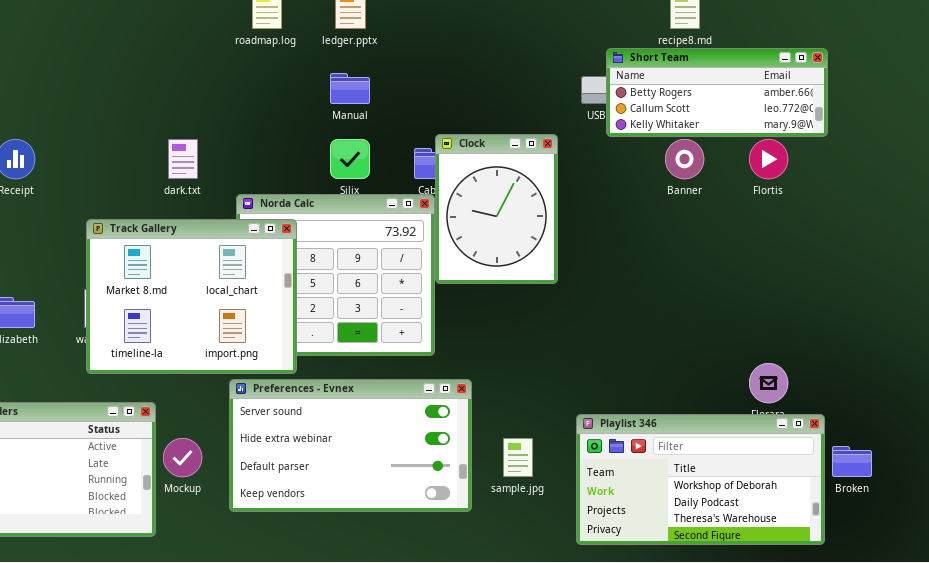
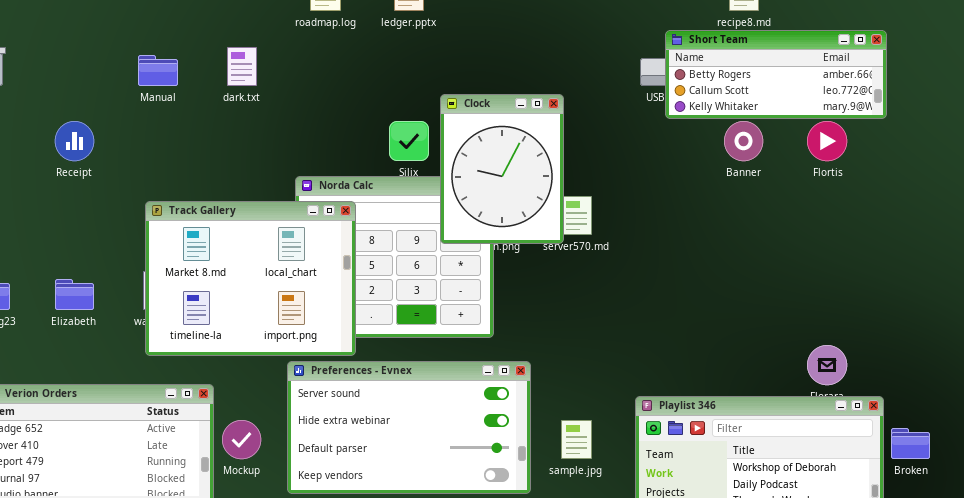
Manual: [330,73,370,104] -> [138,55,178,86], moved
Clock: [435,134,558,284] -> [440,94,564,244], moved
dark.txt: [168,139,198,179] -> [227,47,257,86], moved

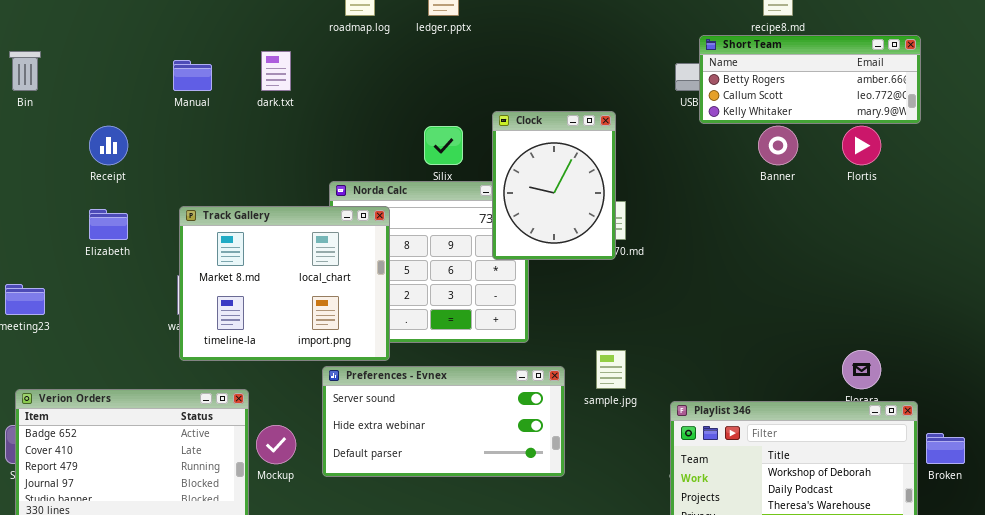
Clock: [440,94,564,244] -> [492,111,616,260], moved
Elizabeth: [55,279,94,310] -> [89,209,128,240], moved
Preferences - Evnex: [287,361,531,494] -> [322,366,565,477], resized
sample.jpg: [561,420,592,459] -> [596,350,626,389], moved

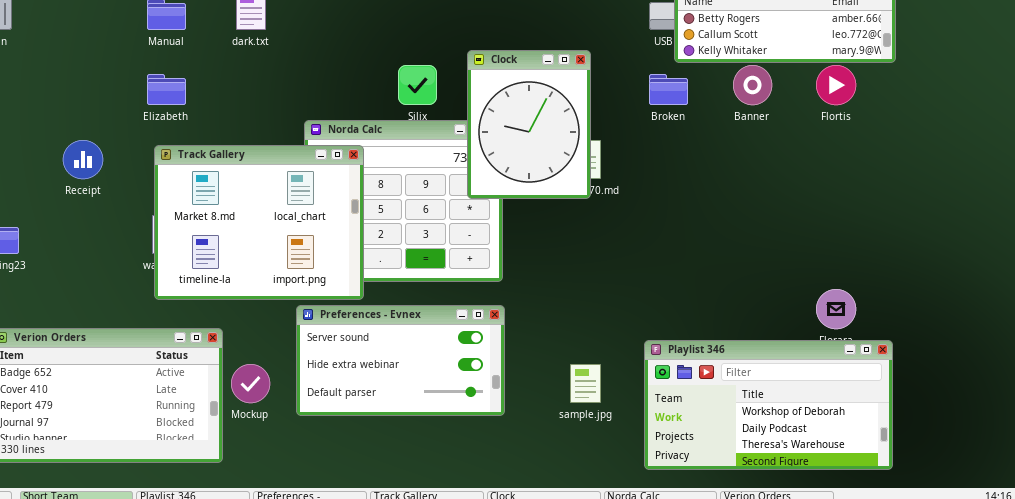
Receipt: [89,126,128,165] -> [63,140,103,179], moved
Elizabeth: [89,209,128,240] -> [147,74,186,105], moved
sample.jpg: [596,350,626,389] -> [570,364,601,403], moved
Preferences - Evnex: [322,366,565,477] -> [296,305,505,416], resized
Broken: [926,433,965,464] -> [649,74,688,105], moved

